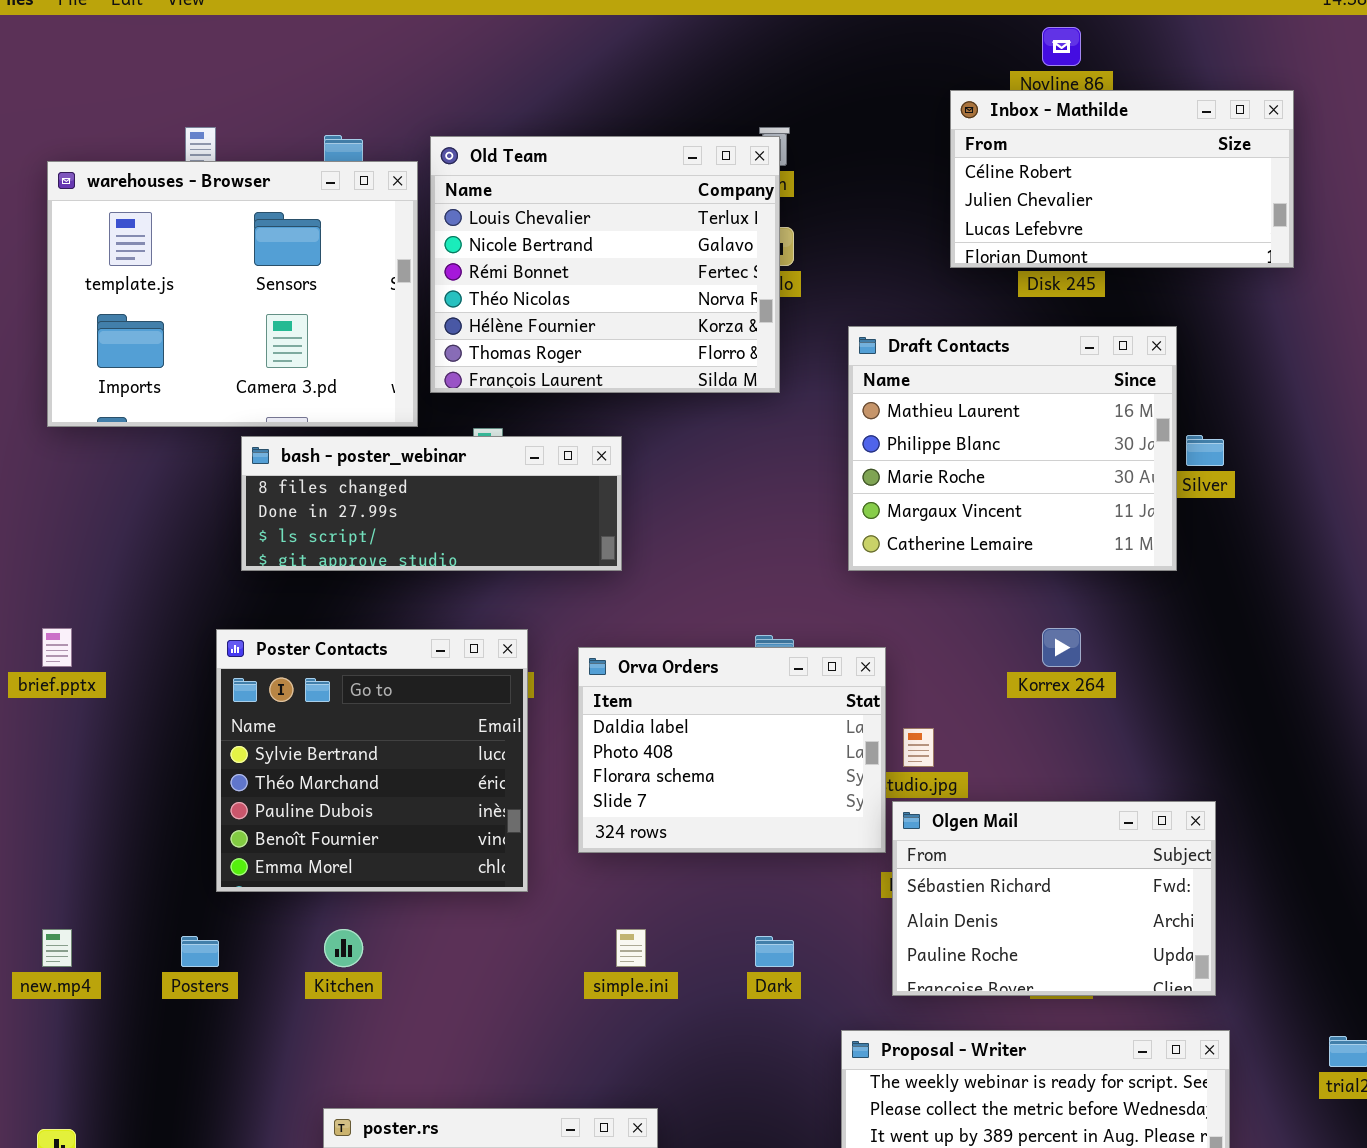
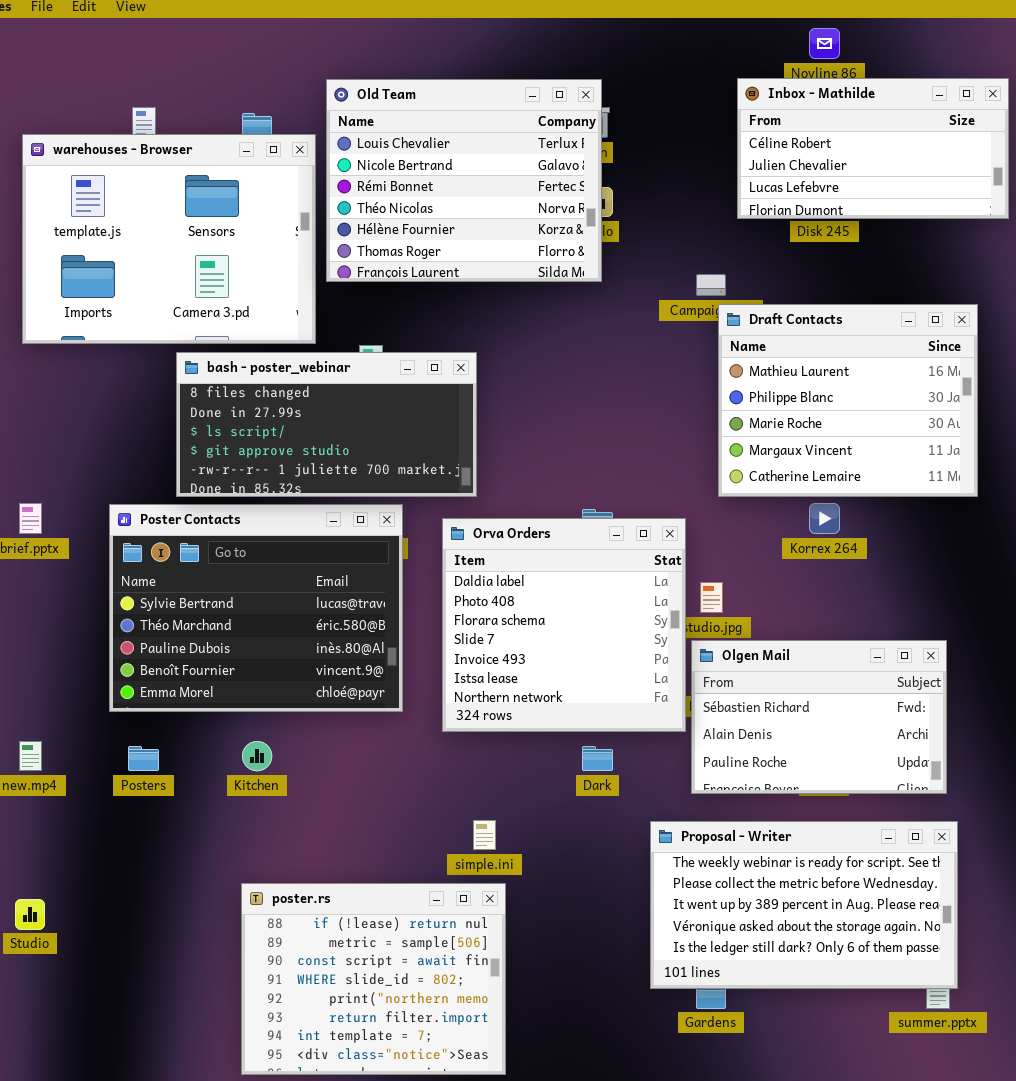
Old Team: [430,136,780,393] -> [326,79,602,282], moved
Draft Contacts: [848,326,1177,571] -> [718,304,978,497], moved
bash - poster_webinar: [241,436,622,571] -> [176,352,477,497], resized
Poster Contacts: [216,629,528,892] -> [109,504,403,712], resized
Orva Orders: [578,647,886,853] -> [442,518,686,732], resized
simple.ini: [616,929,646,967] -> [473,820,496,850], moved

